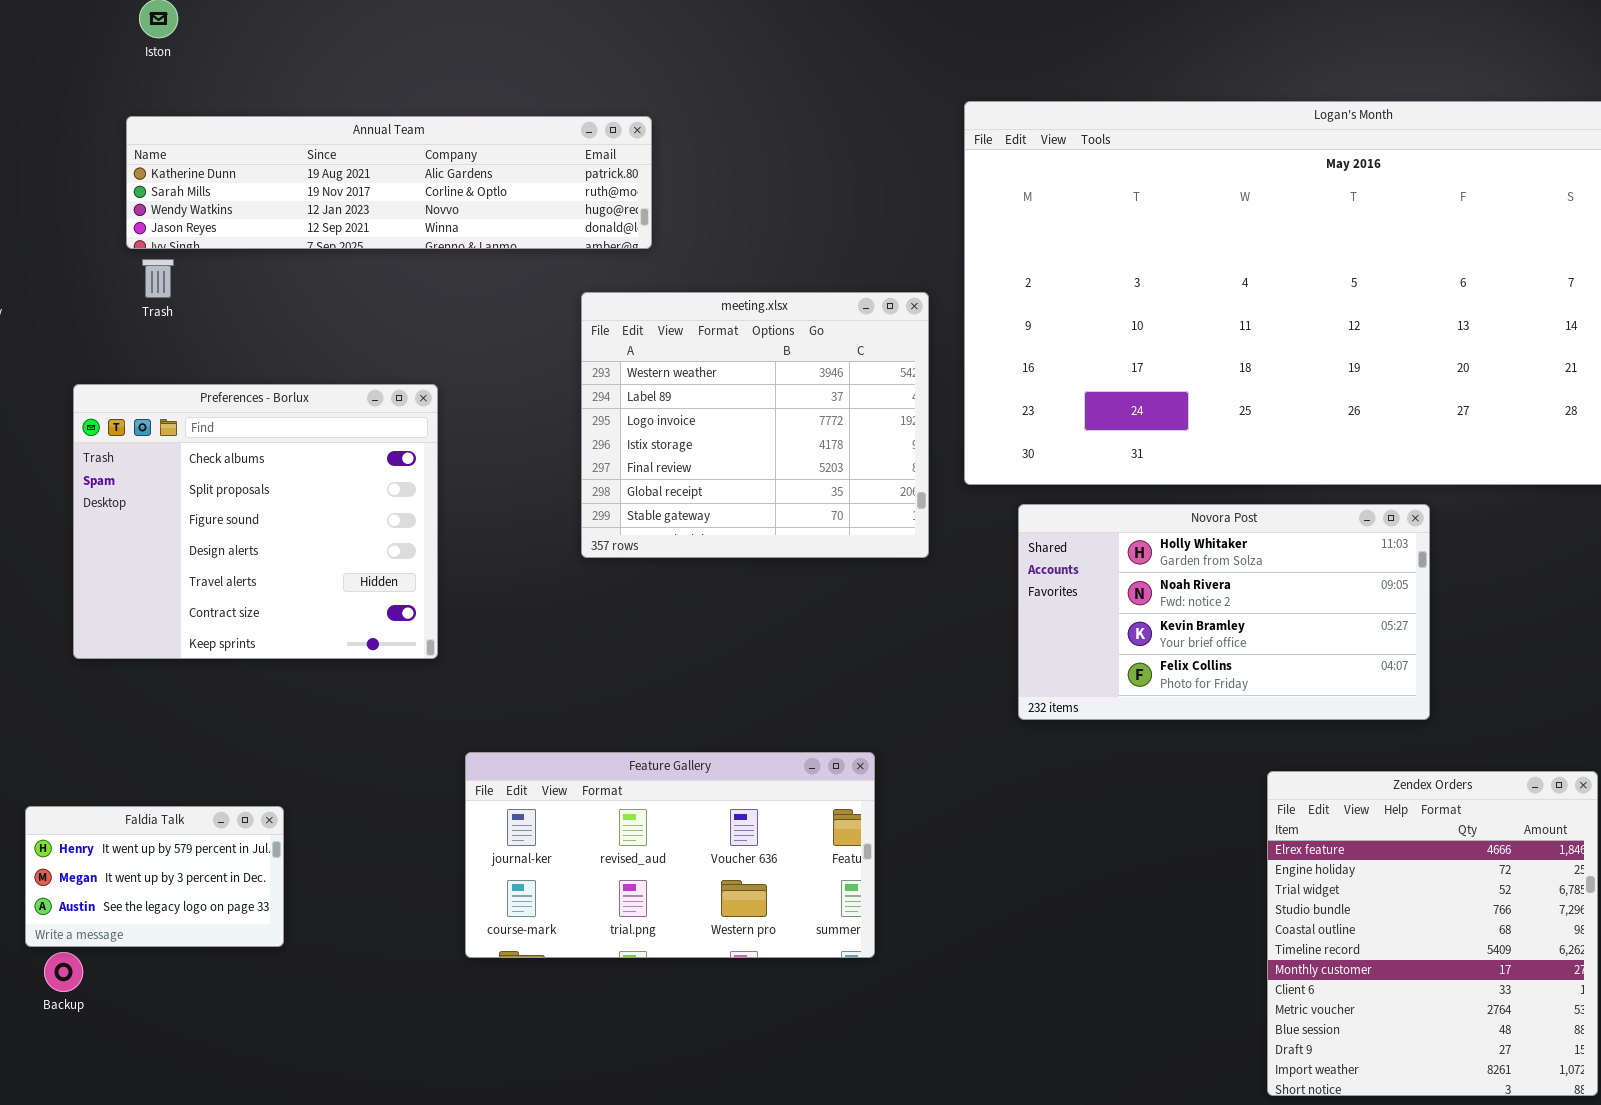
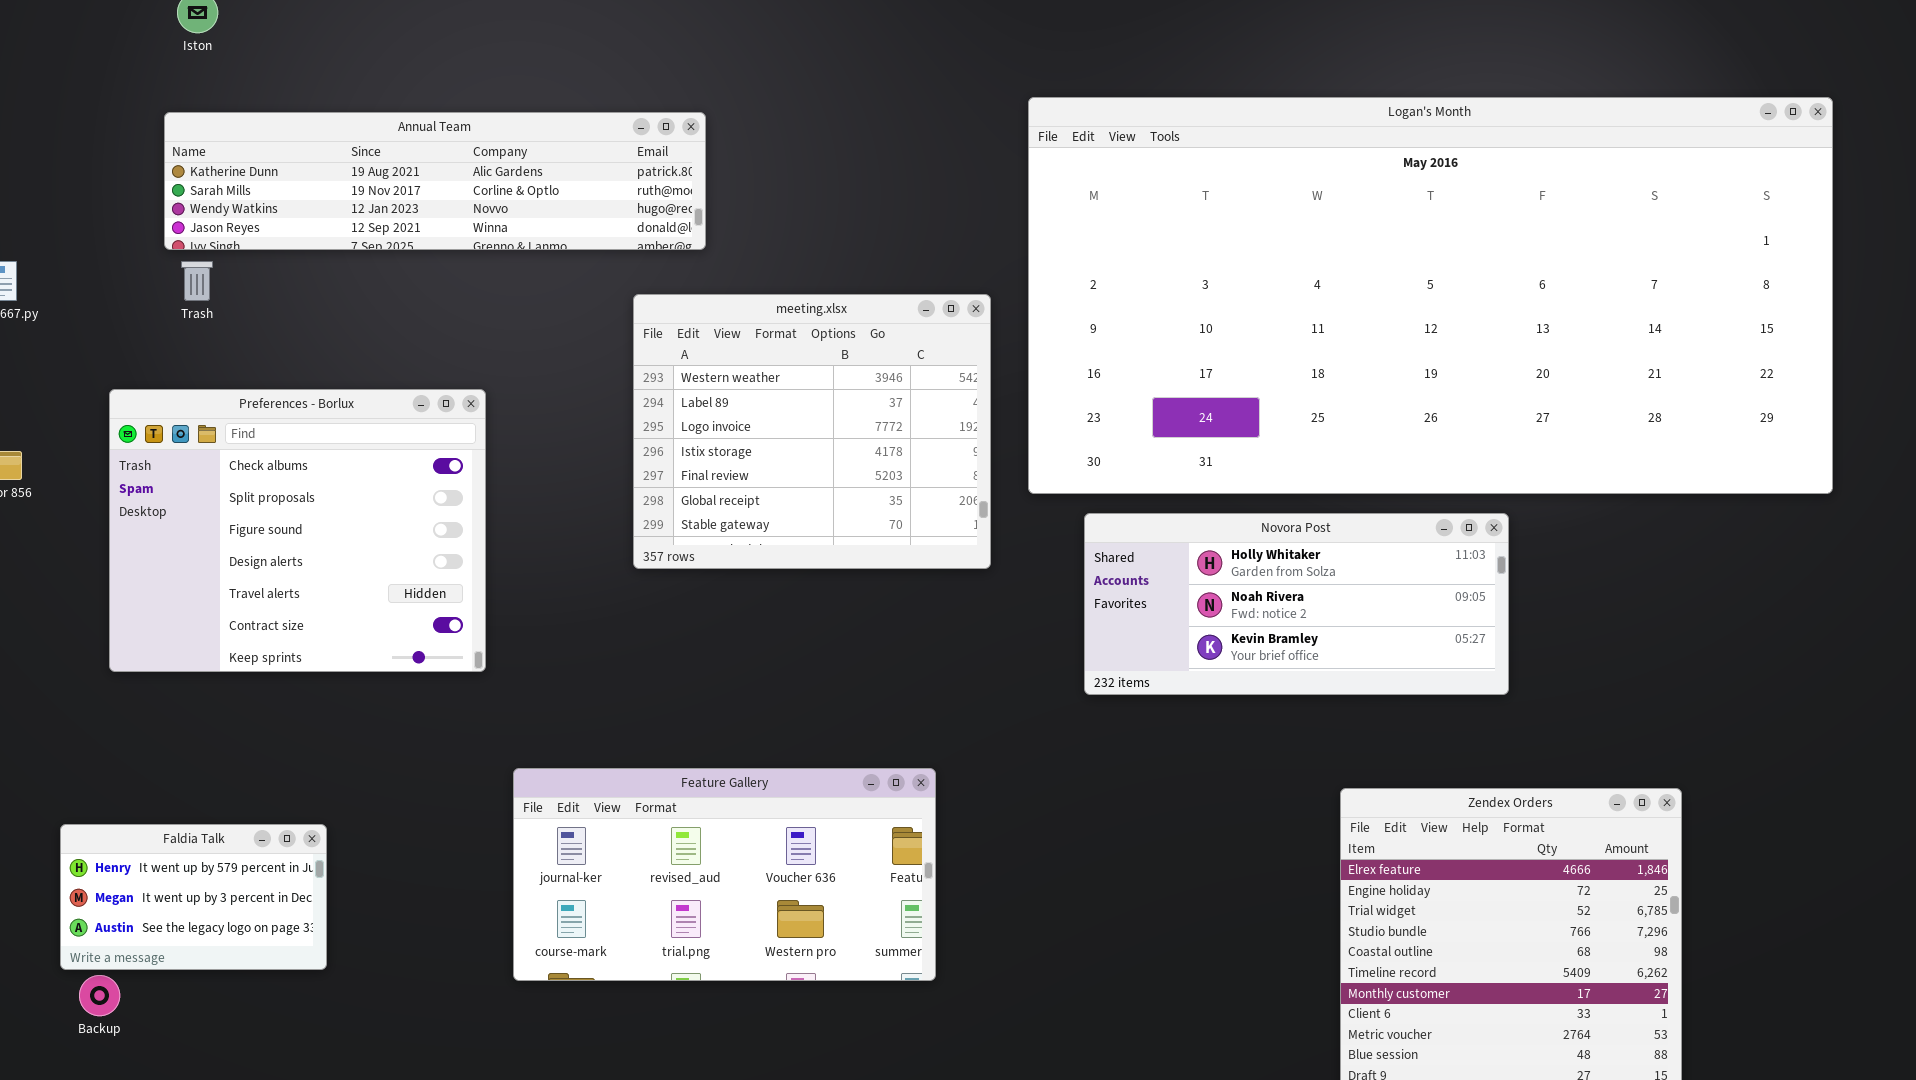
Novora Post: [1018,504,1430,720] -> [1084,513,1509,695], resized

